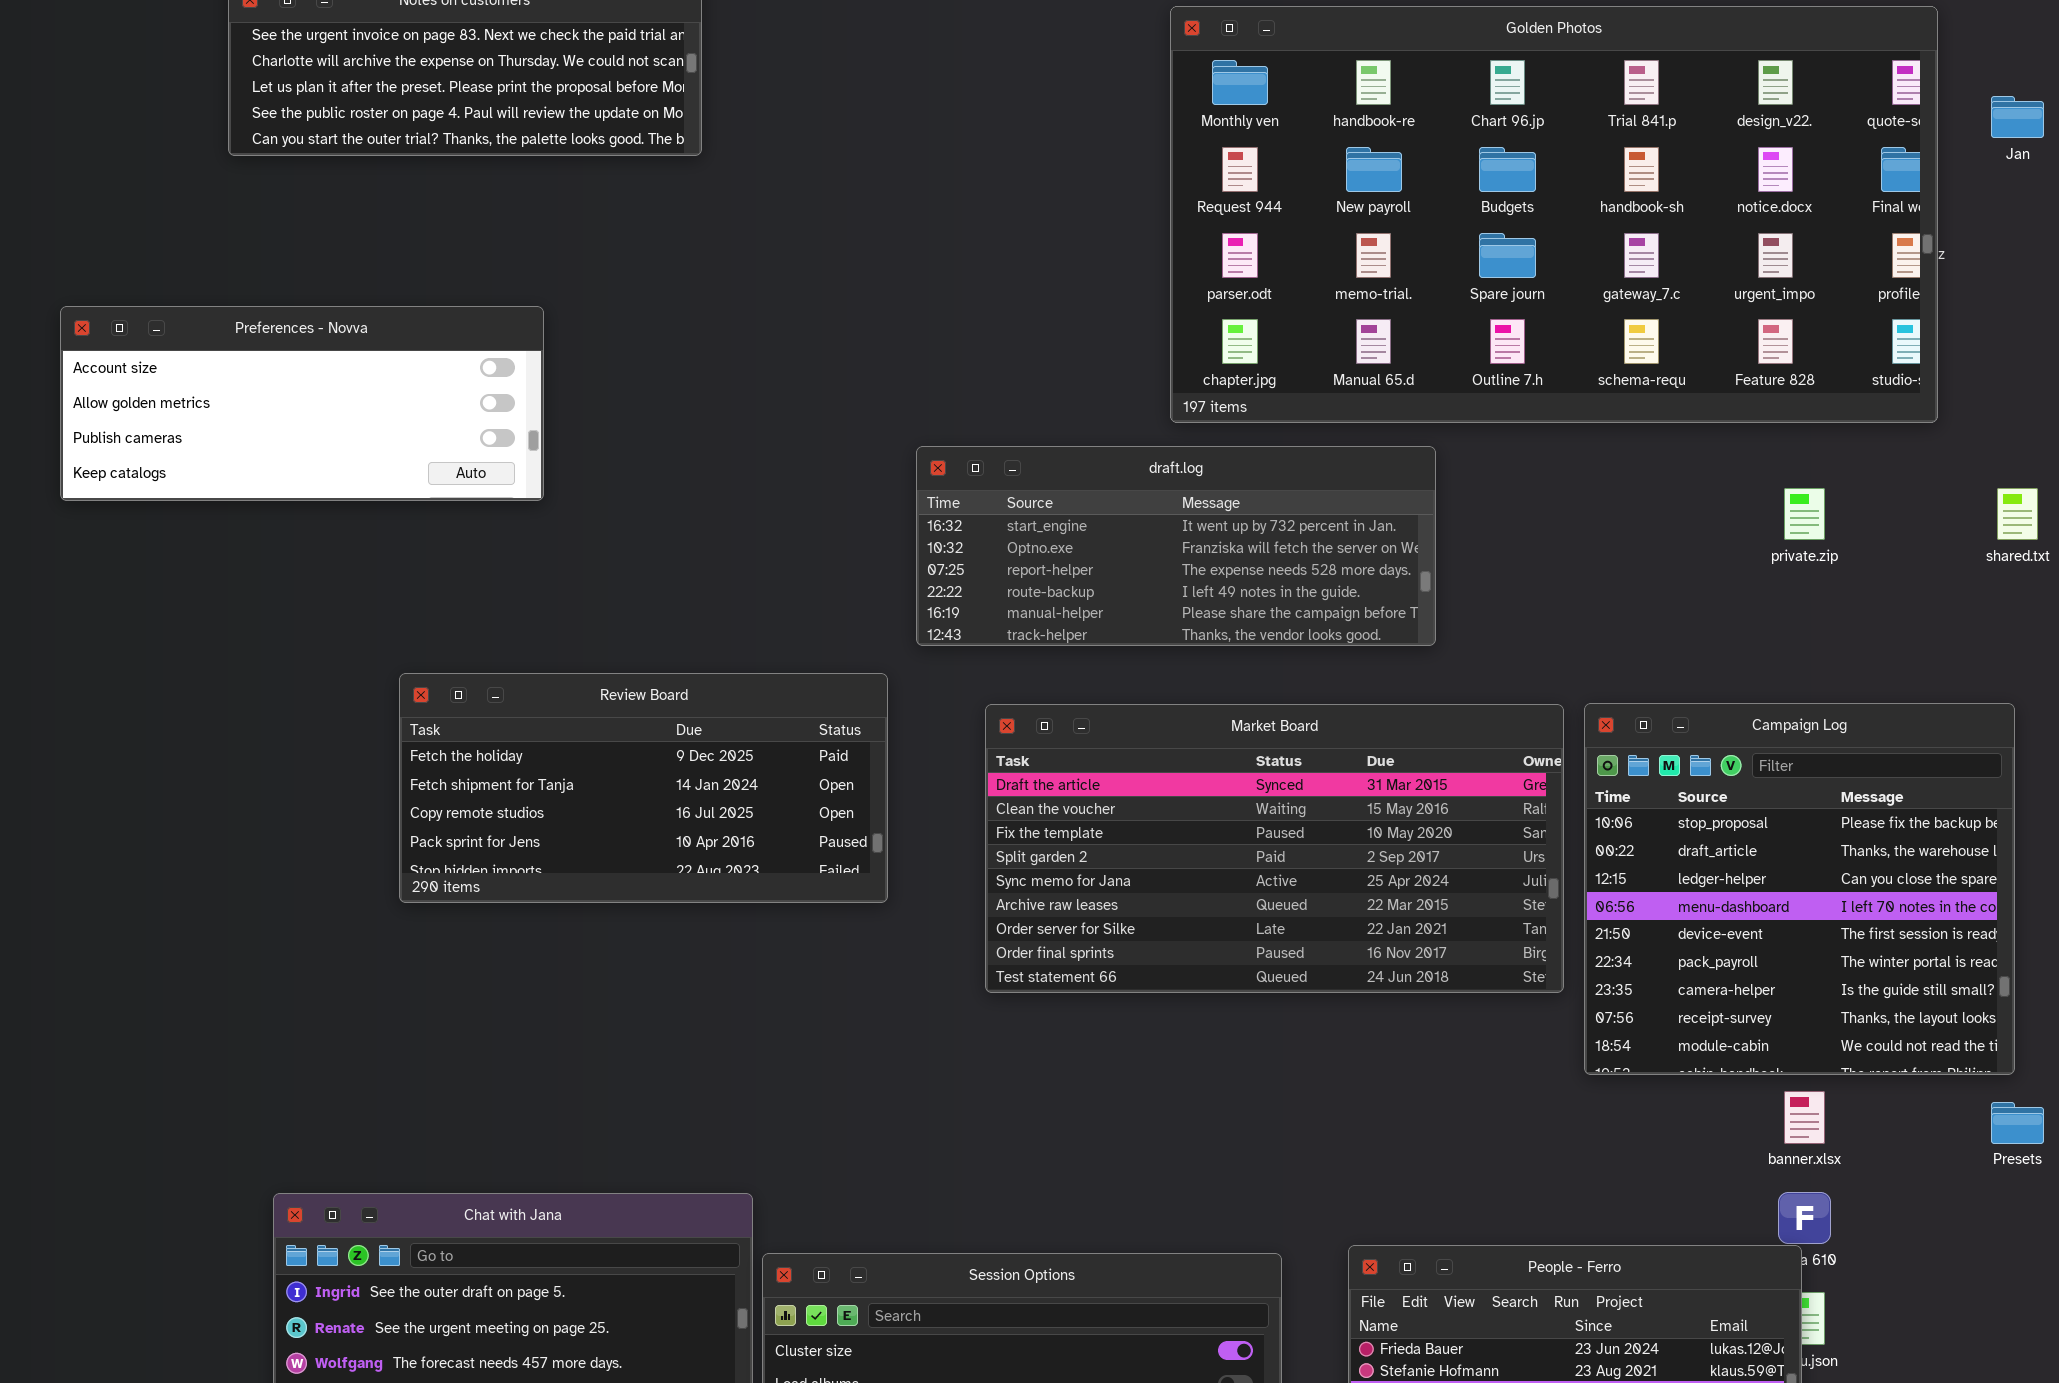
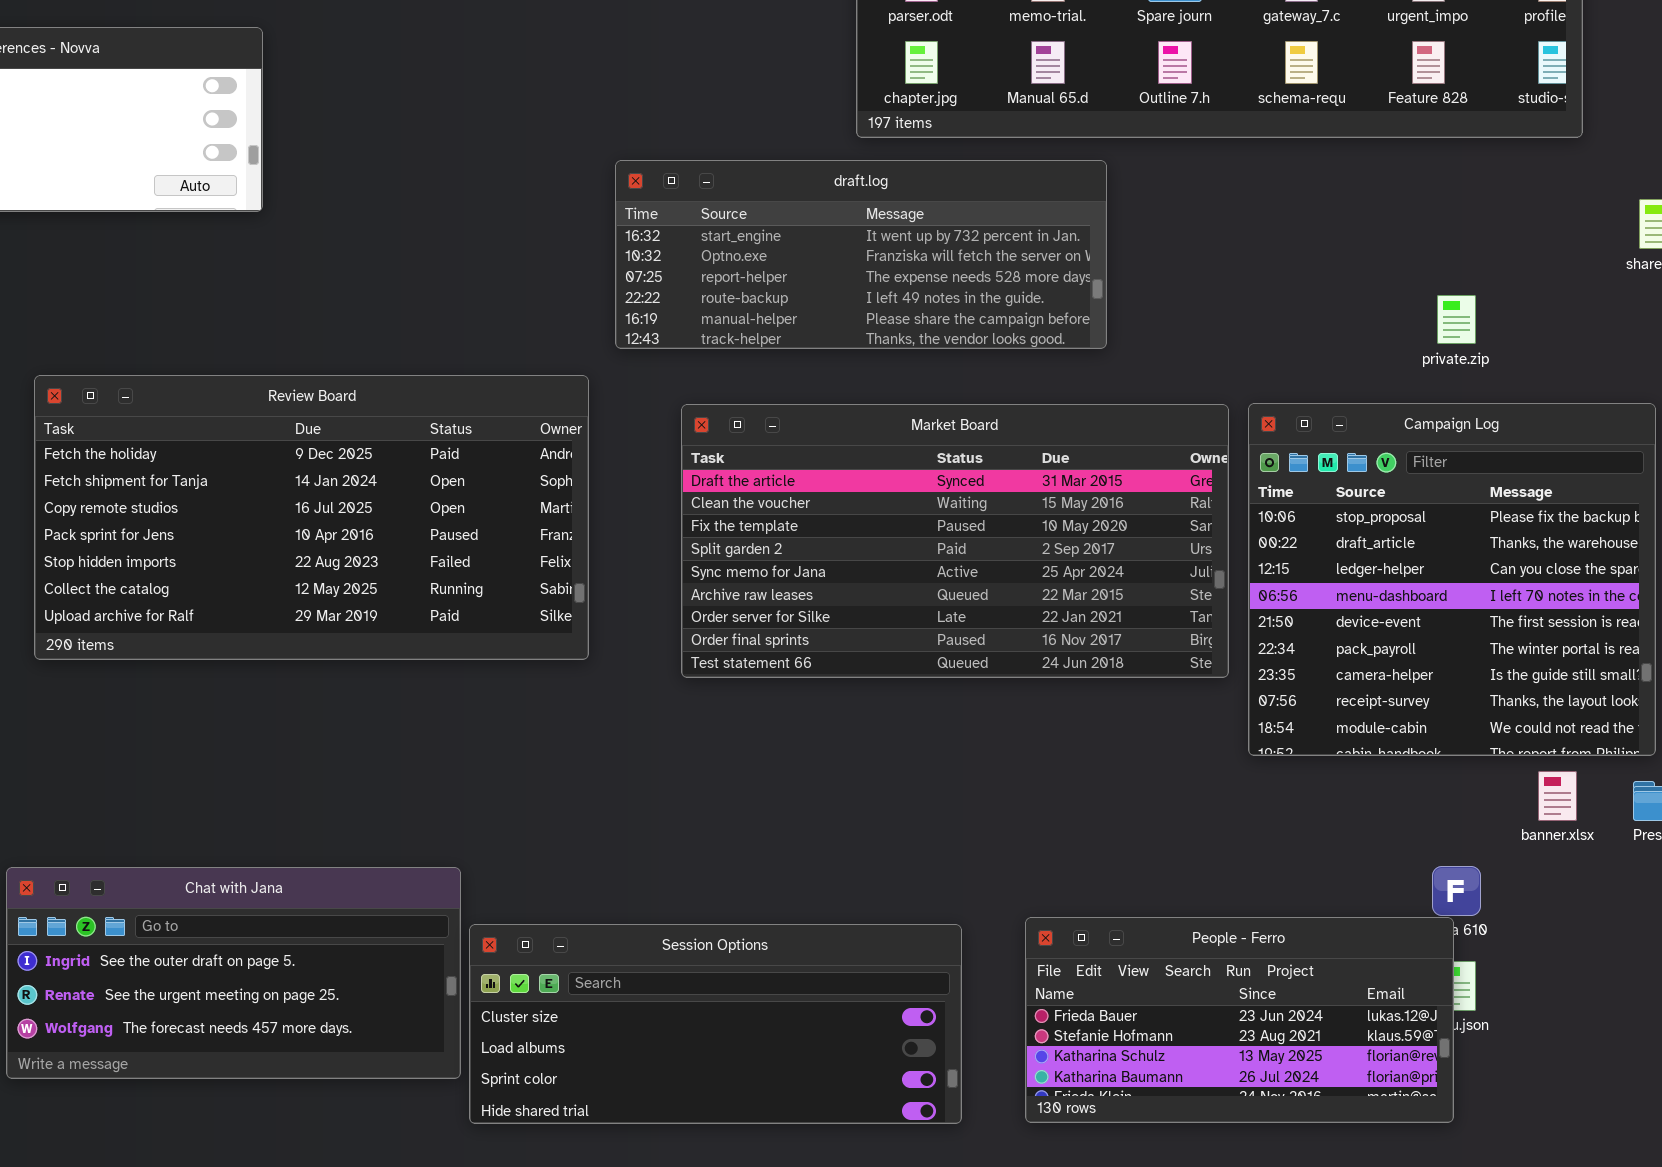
private.zip: [1784,488,1825,540] -> [1437,295,1476,344], moved
Review Board: [399,673,888,903] -> [34,375,589,660], resized
banner.xlsx: [1784,1091,1825,1144] -> [1538,771,1577,821], moved

